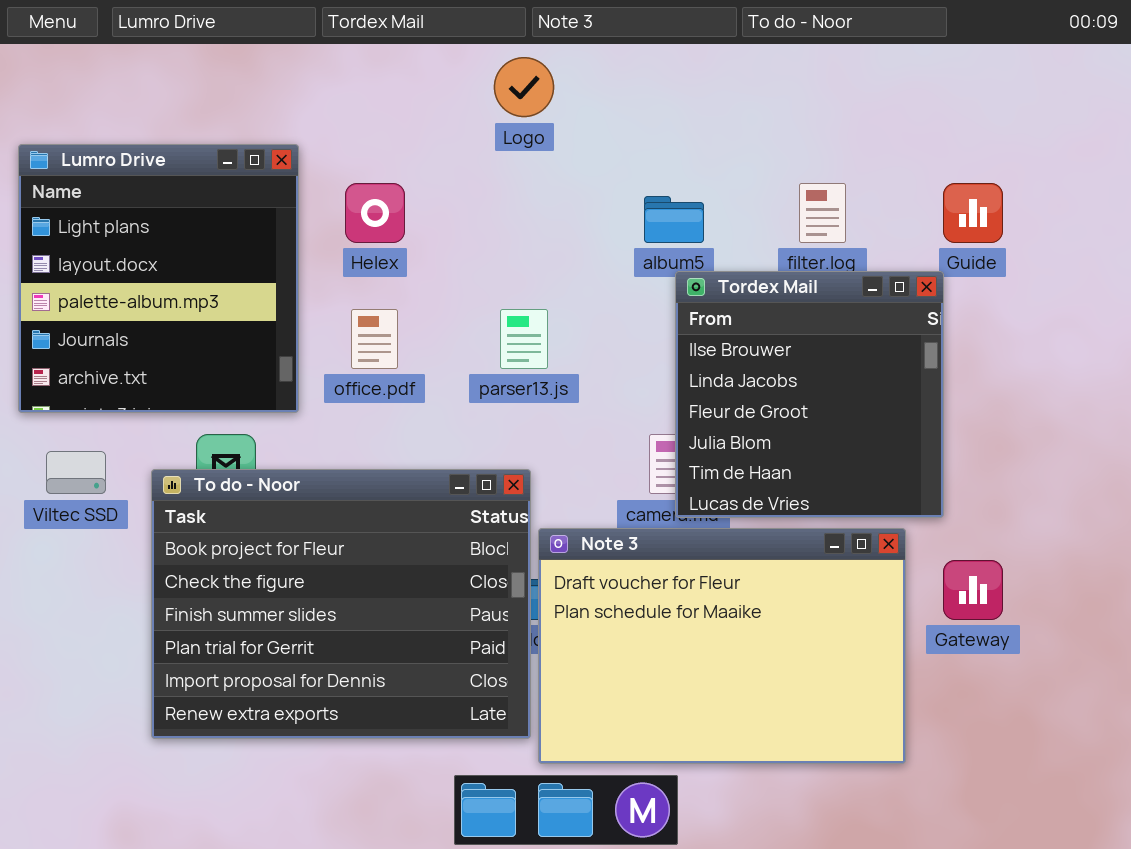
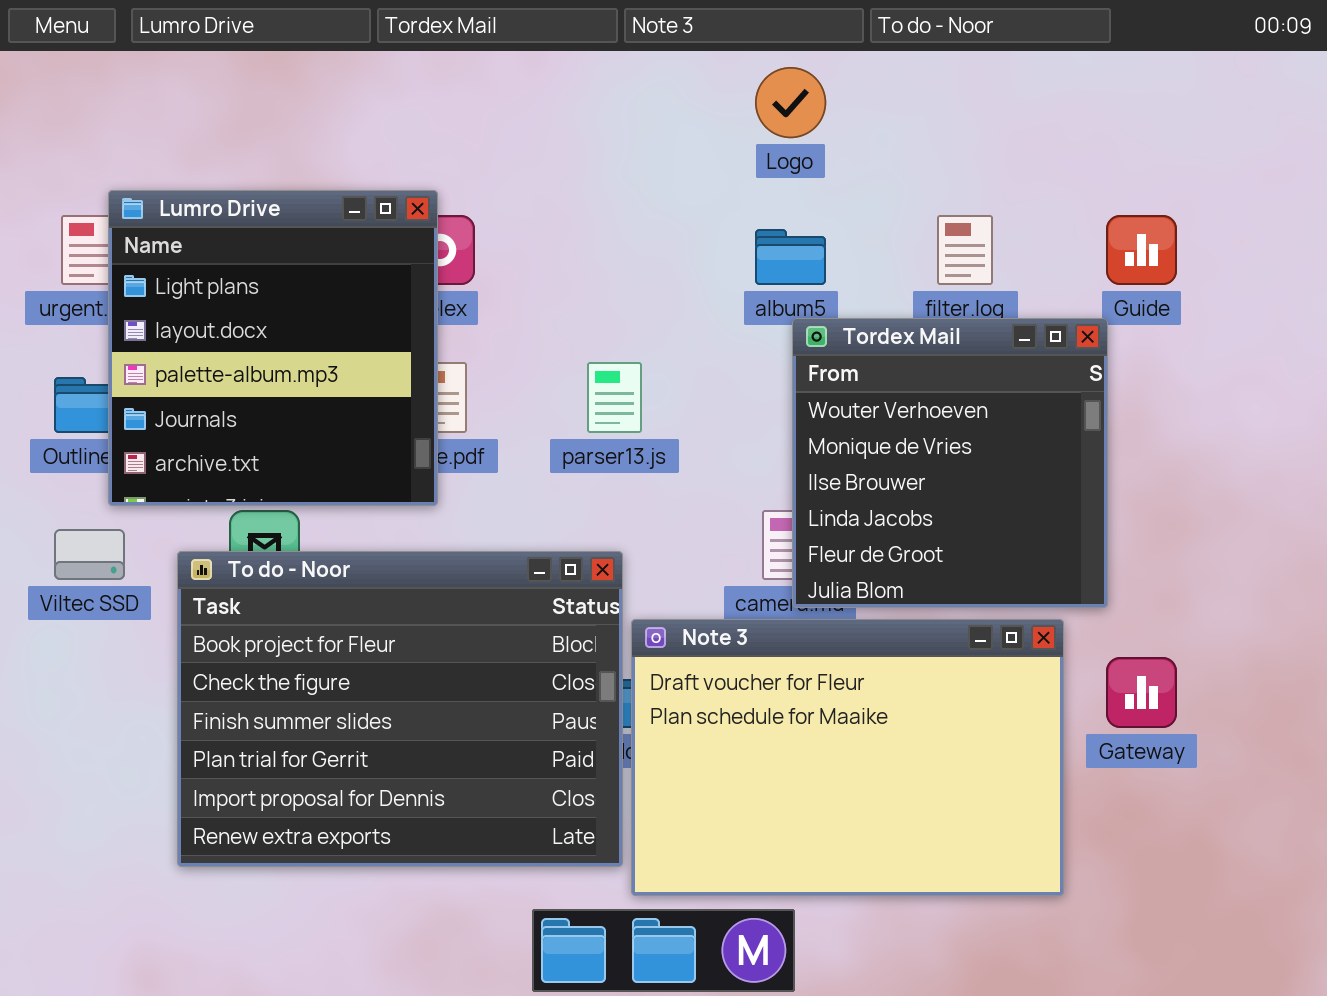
Logo: [494,57,554,117] -> [755,67,826,138], moved
Lumro Drive: [18,144,299,413] -> [108,190,438,506], moved
Tordex Mail: [675,271,944,518] -> [792,318,1108,608], scrolled up 2 rows

